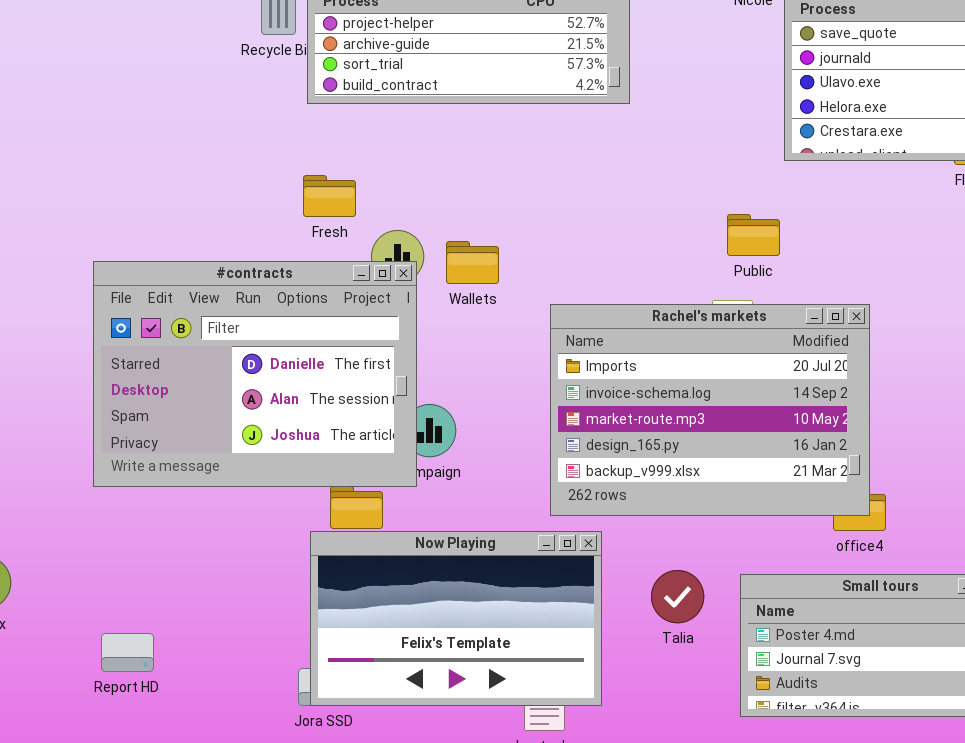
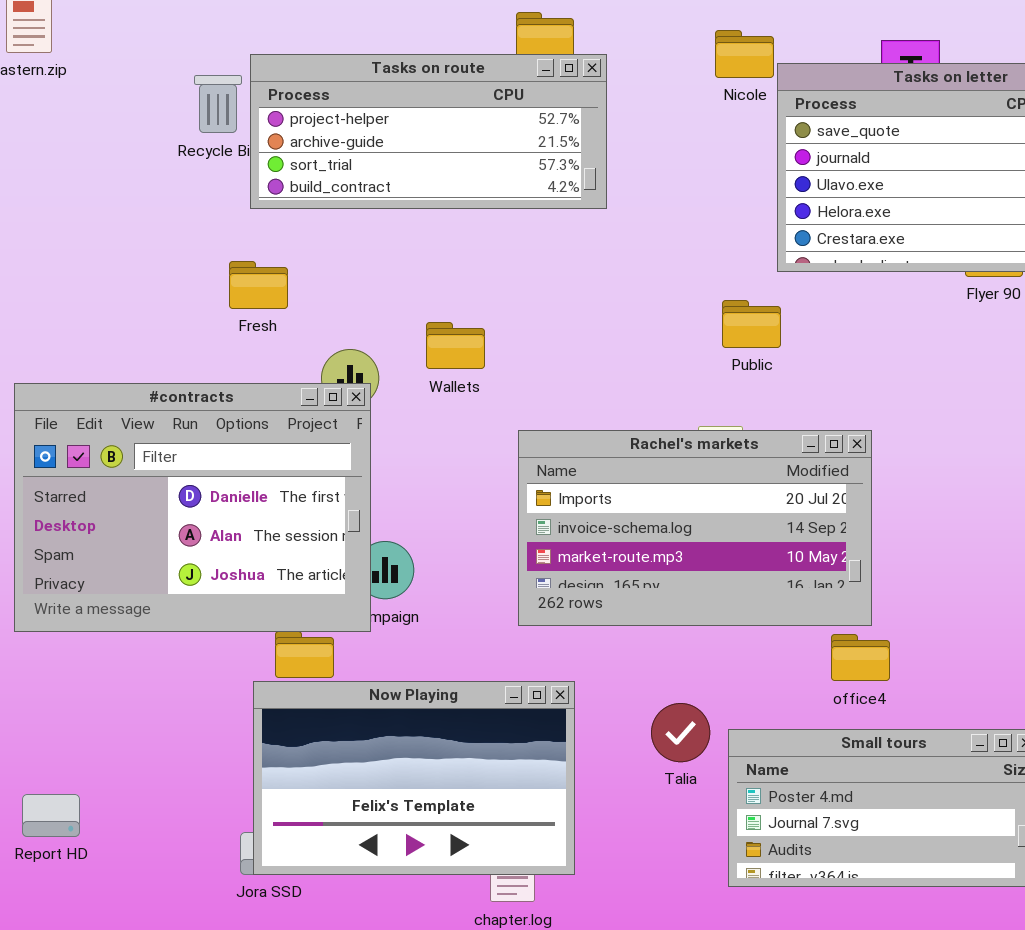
Fresh: [303,175,356,217] -> [229,261,288,309], moved
Public: [727,214,780,256] -> [722,300,781,348], moved
Wallets: [446,241,499,284] -> [426,322,485,369], moved
Rachel's markets: [550,304,870,516] -> [518,430,872,626], resized
Talia: [651,570,704,623] -> [651,703,710,762], moved

